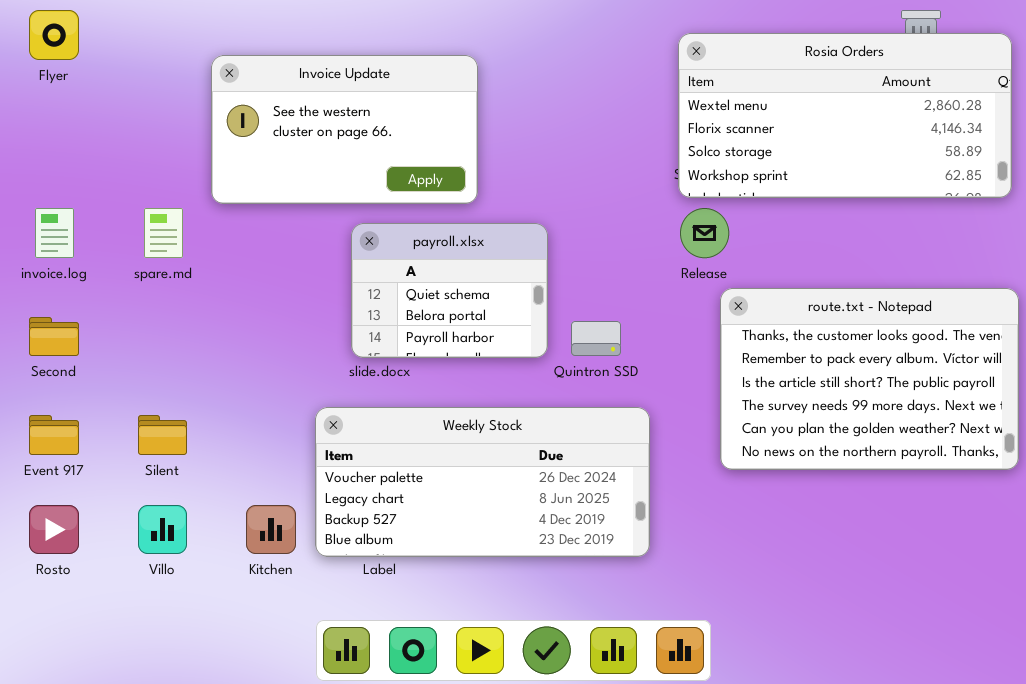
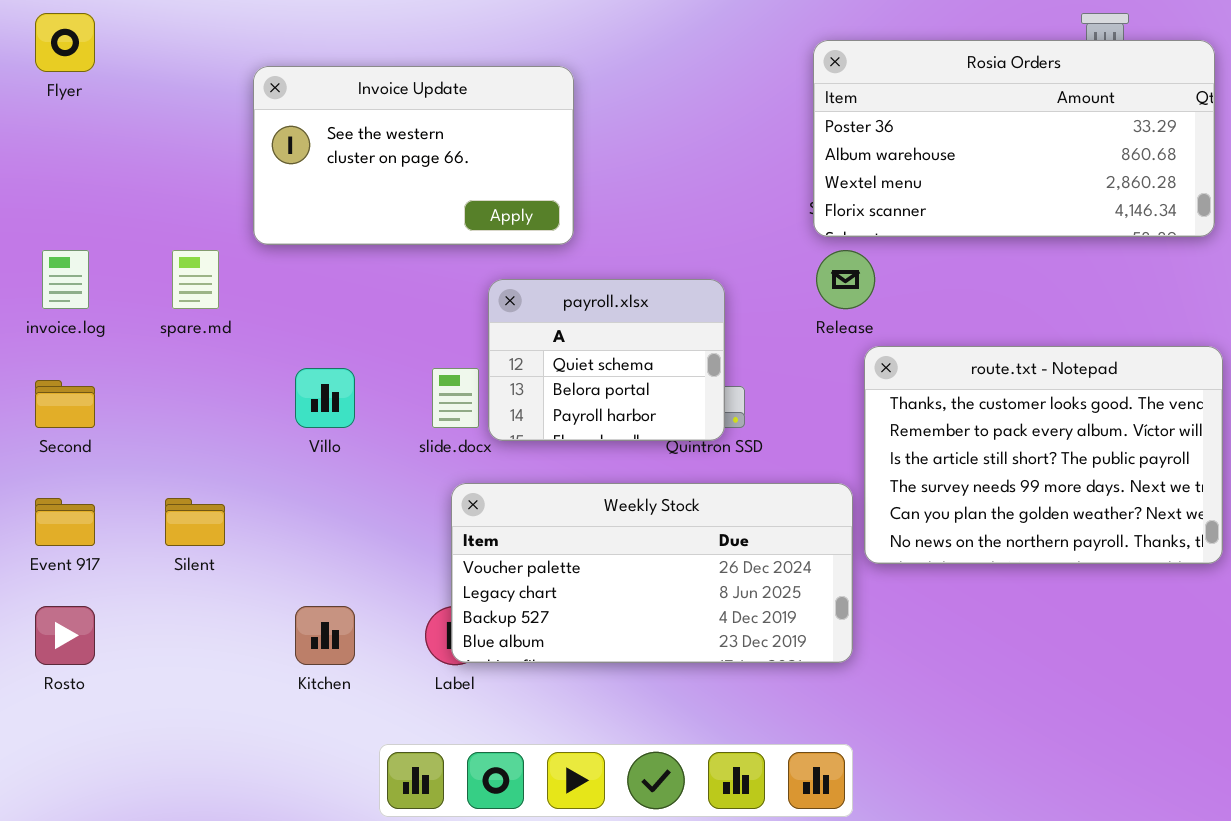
Rosia Orders: [678,33,1012,198] -> [813,40,1215,237], scrolled up 2 rows
payroll.xlsx: [351,223,548,358] -> [488,279,725,441], moved
Weekly Stock: [315,407,650,557] -> [451,483,853,663], moved
Villo: [138,505,187,554] -> [295,368,355,428], moved

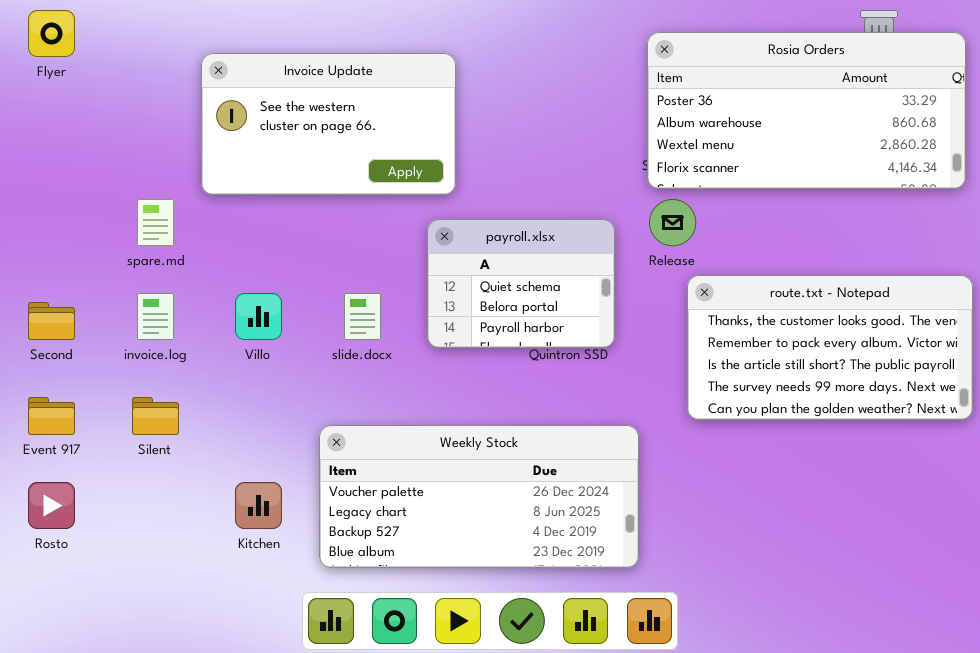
invoice.log: [42,250,89,309] -> [137,293,174,340], moved
payroll.xlsx: [488,279,725,441] -> [427,219,615,348], moved
route.txt - Notepad: [864,346,1223,564] -> [687,275,973,420], resized
Weekly Stock: [451,483,853,663] -> [319,425,639,568], moved

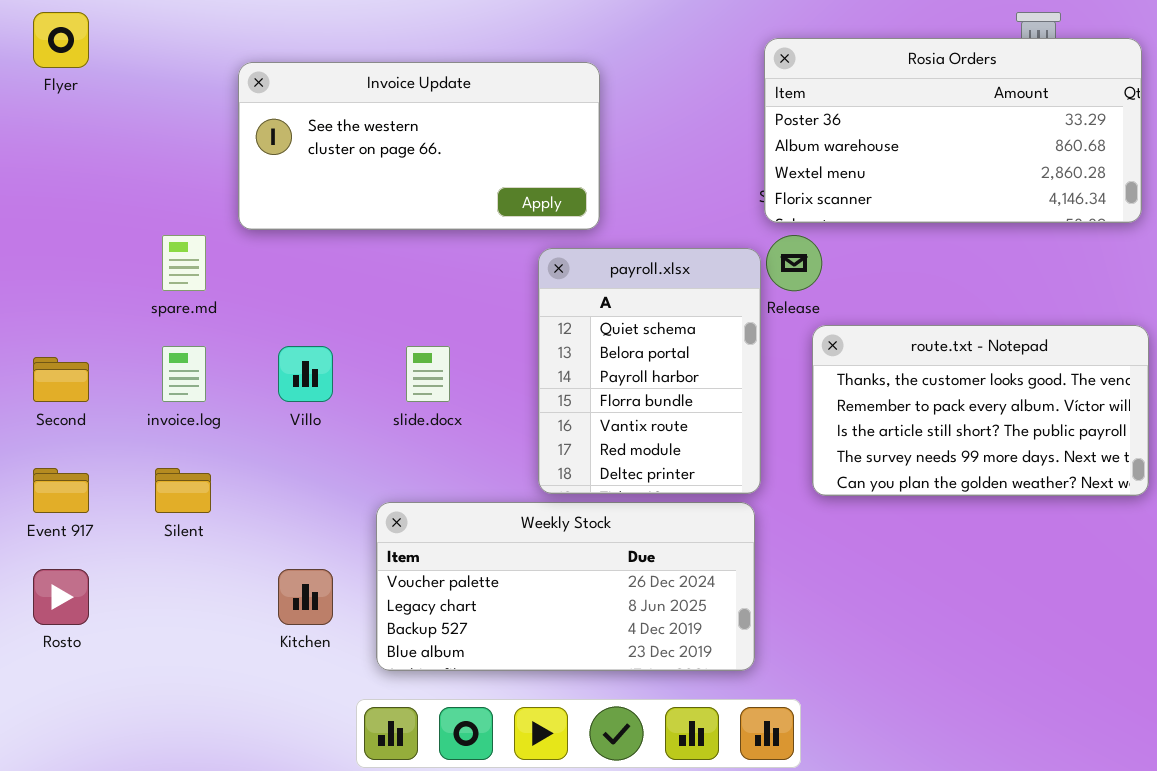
Invoice Update: [201,53,456,195] -> [238,62,600,230], resized
payroll.xlsx: [427,219,615,348] -> [538,248,761,494], moved, resized

